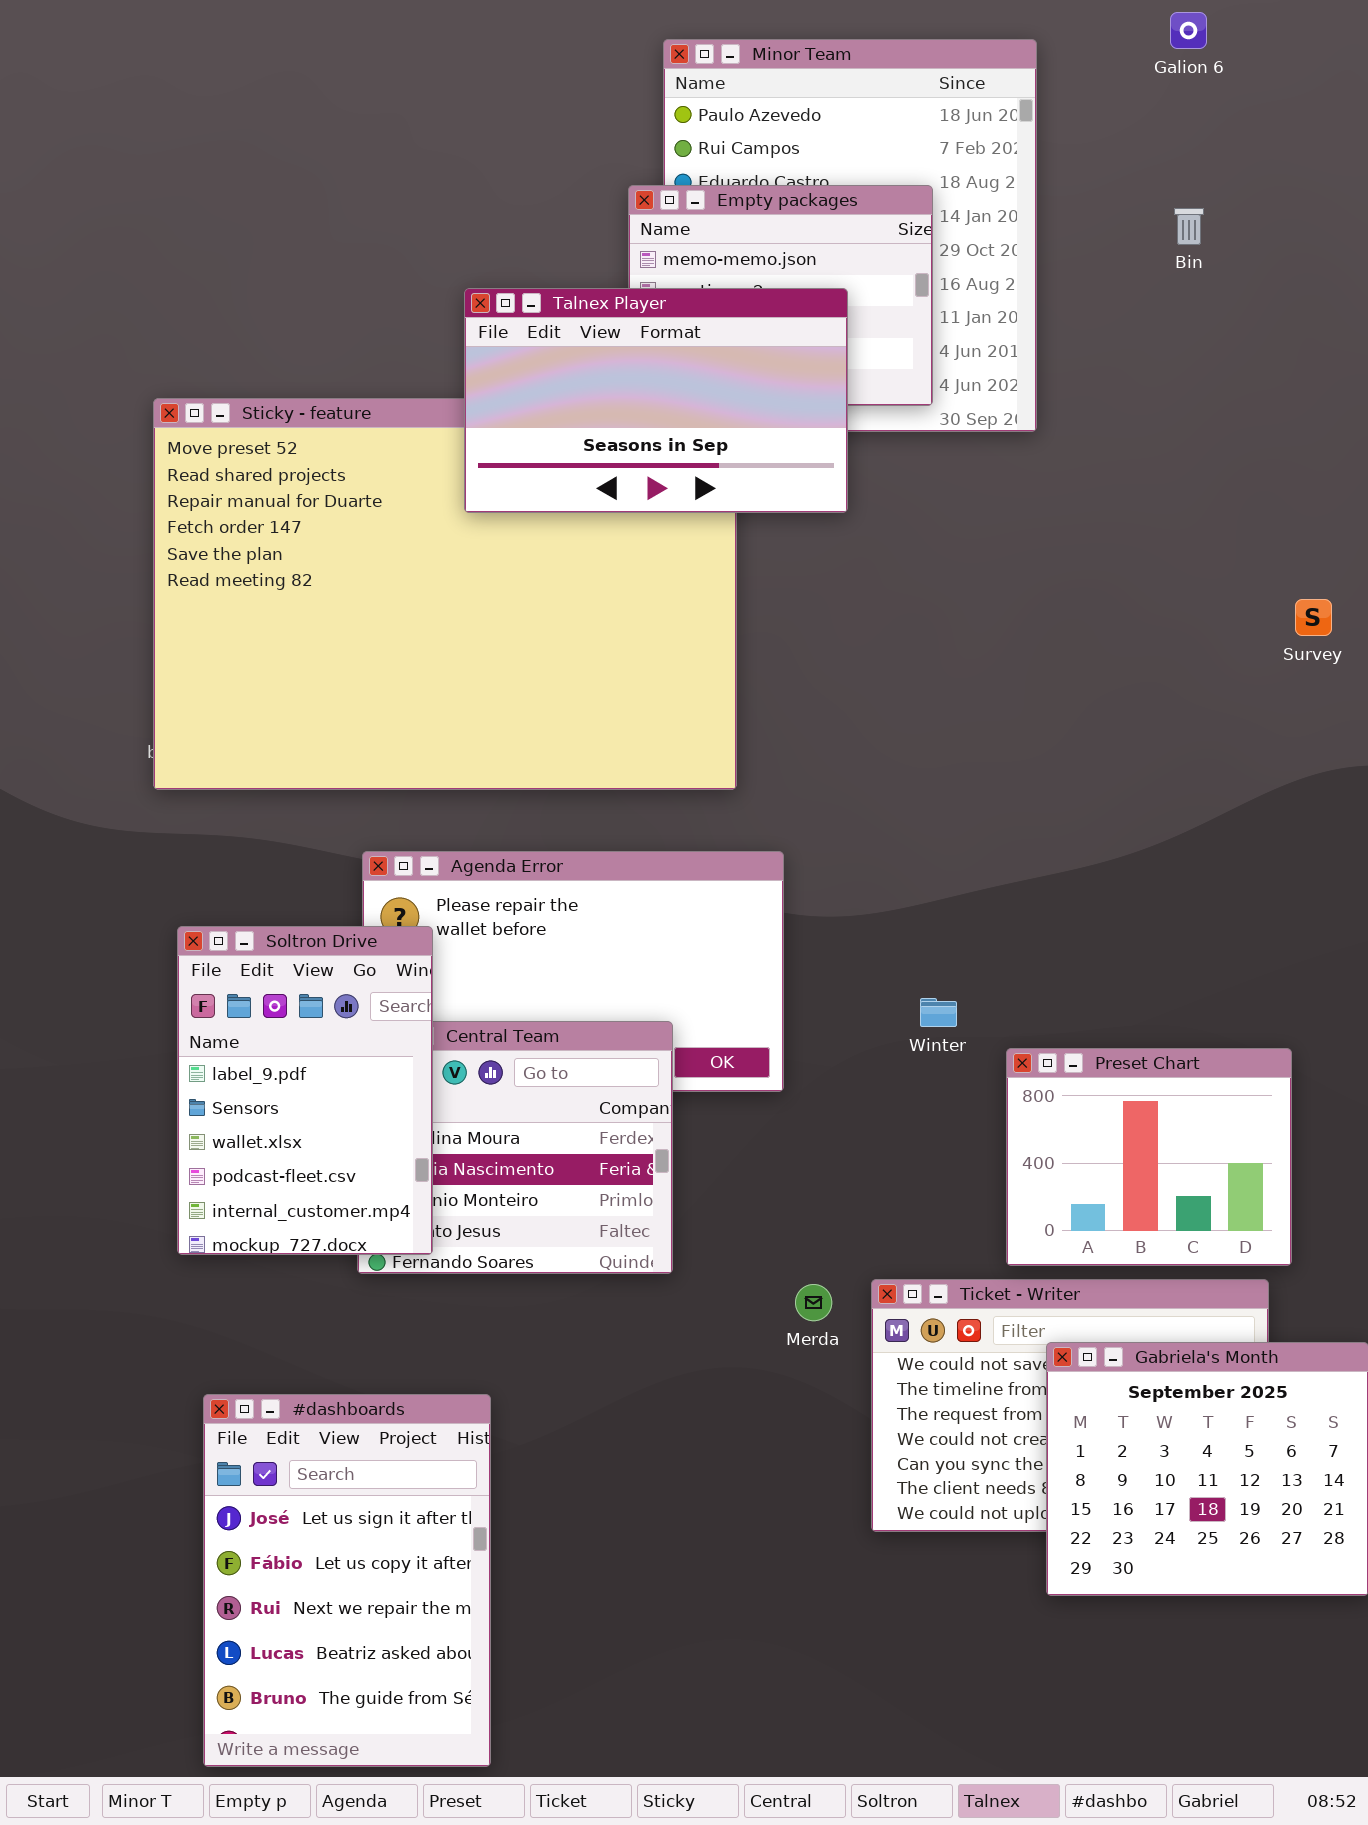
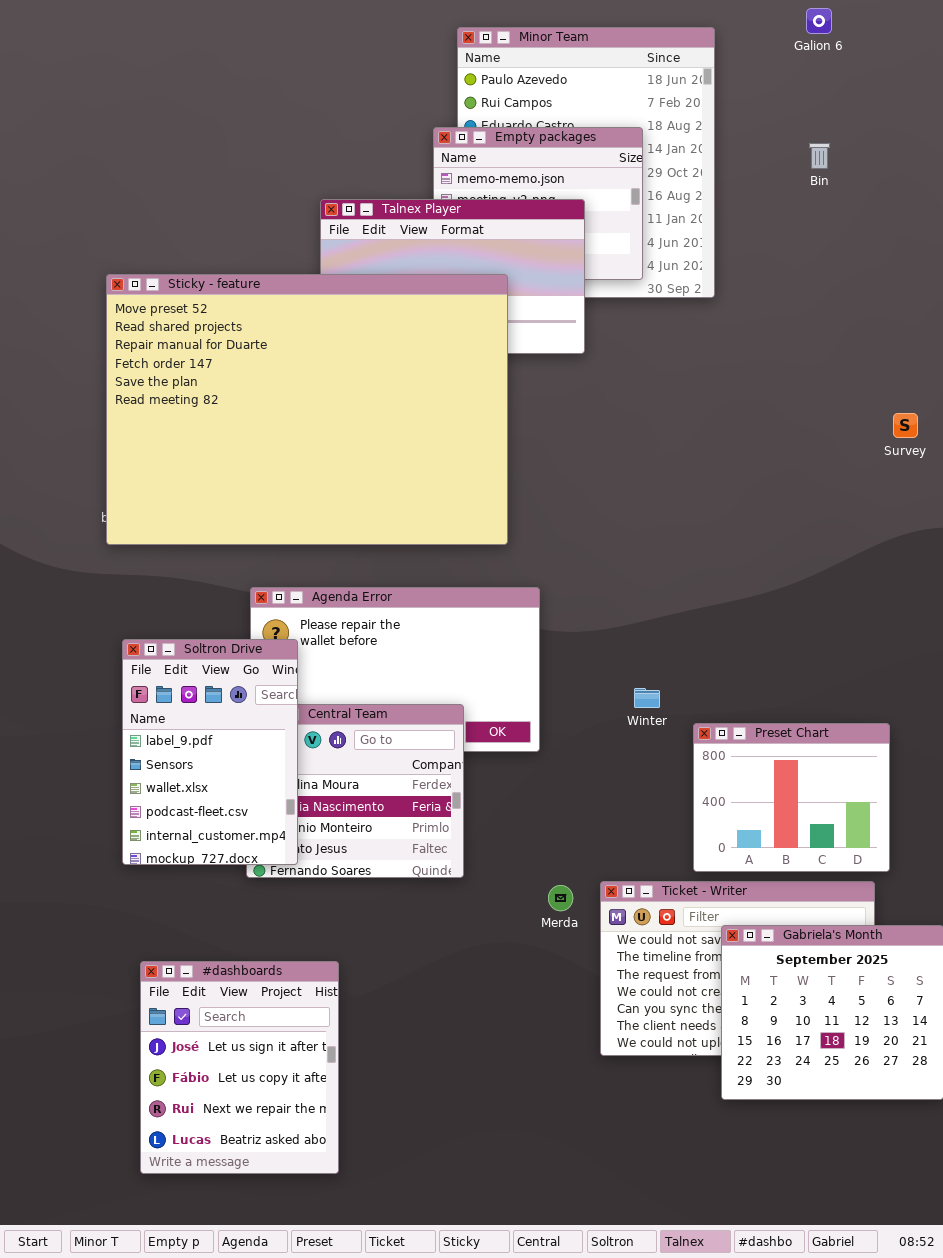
Sticky - feature: [153,398,737,790] -> [106,274,508,545], raised
#dashboards: [203,1394,491,1767] -> [140,961,339,1174], resized

